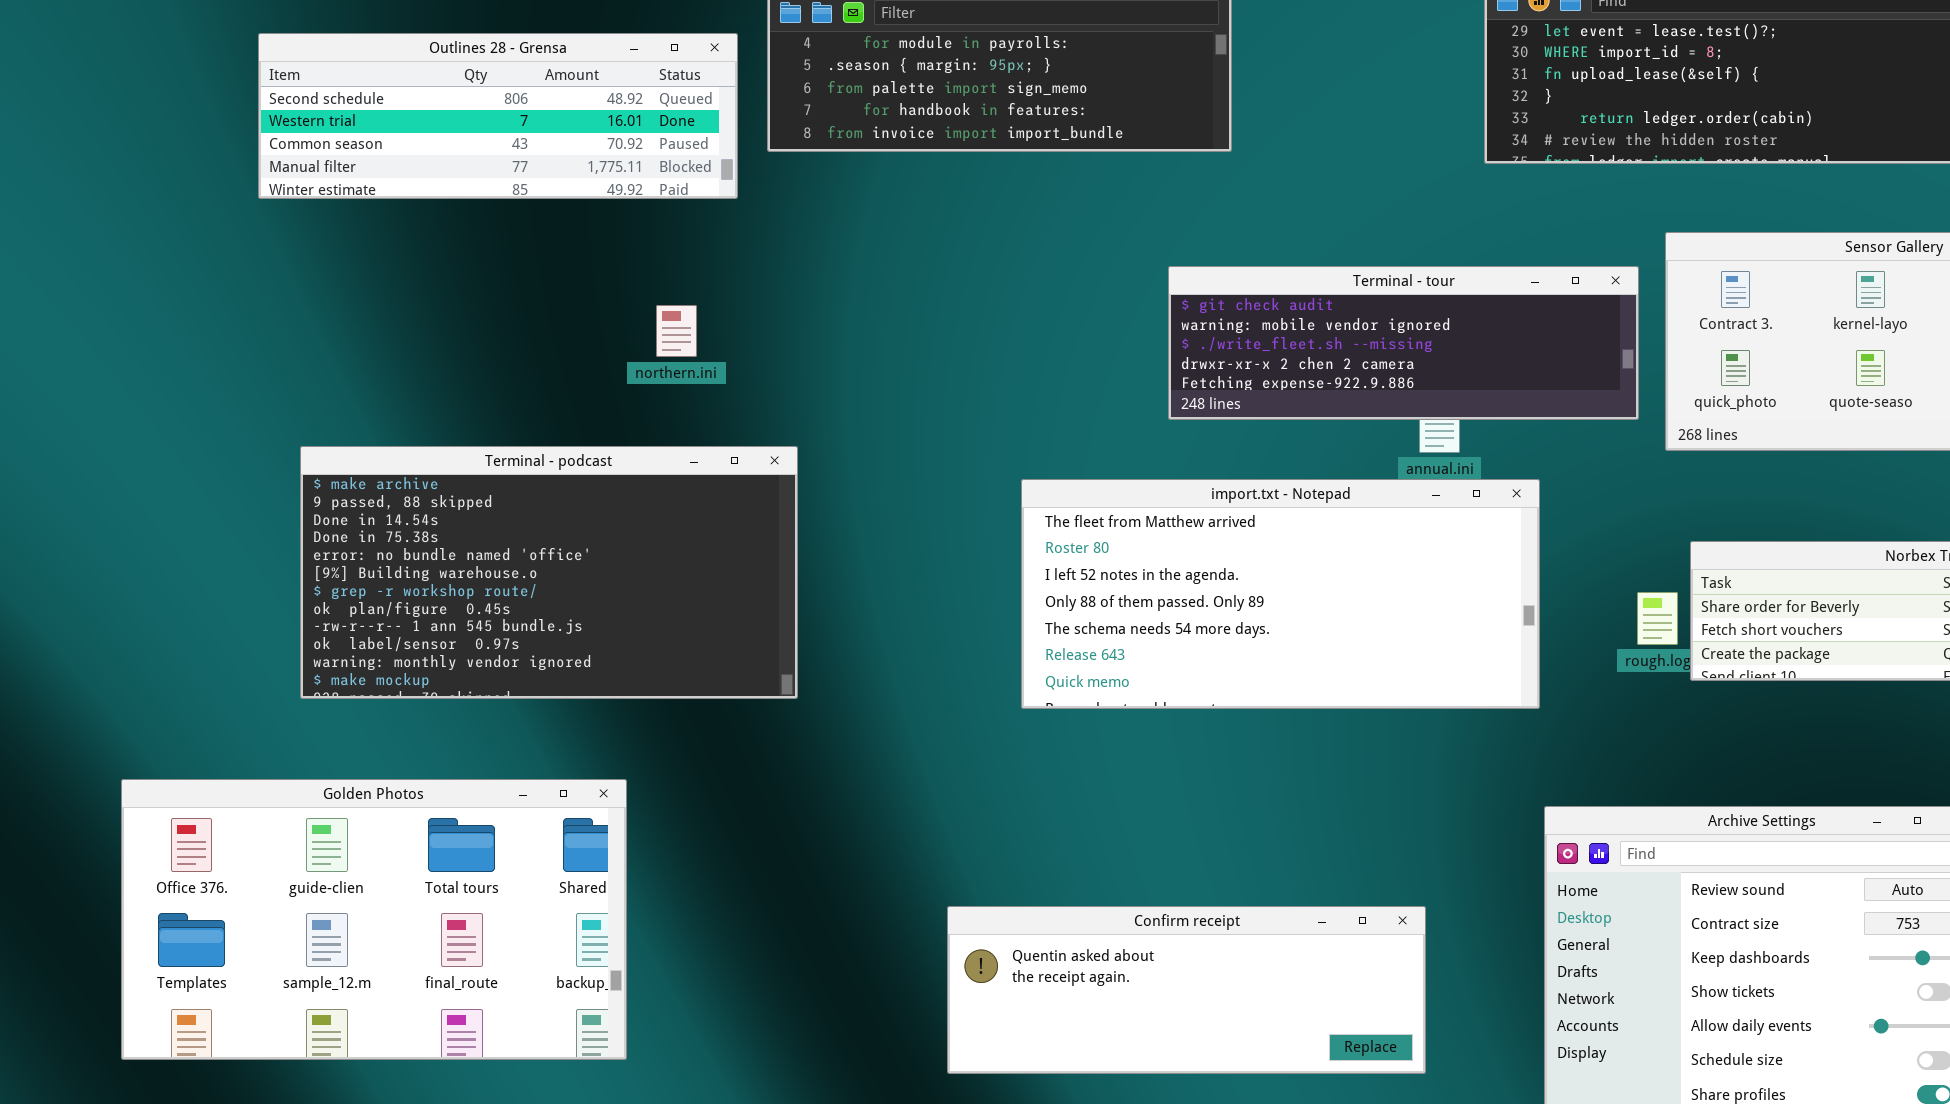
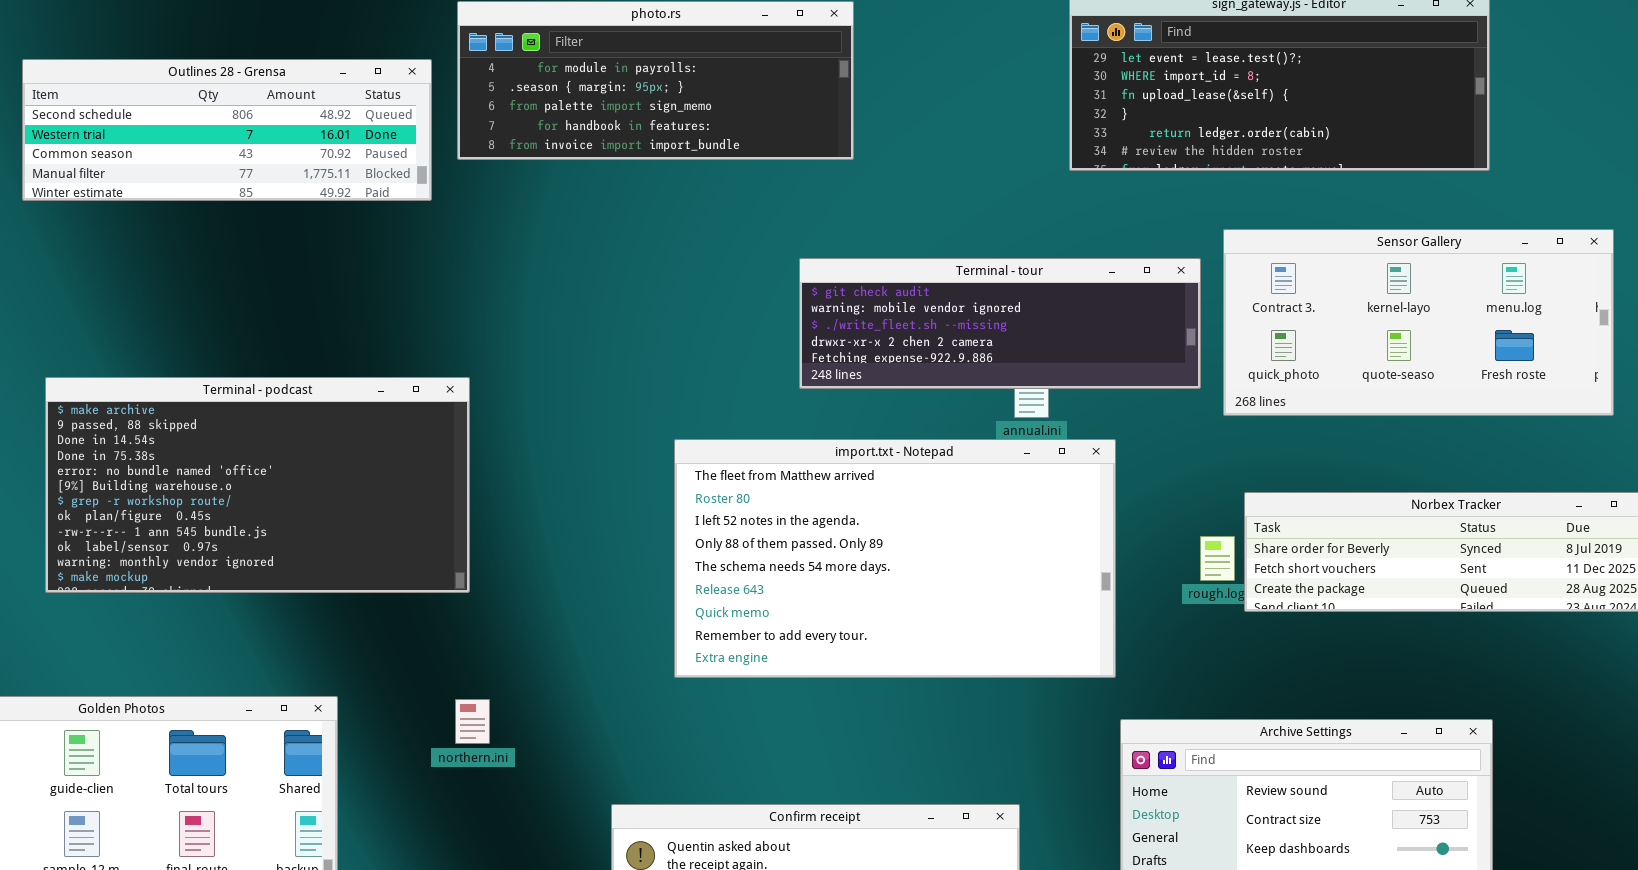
northern.ini: [656,305,697,357] -> [455,699,490,744], moved
Terminal - podcast: [300,446,798,699] -> [45,377,470,593], moved
import.txt - Notepad: [1021,479,1540,709] -> [674,439,1116,678], resized

